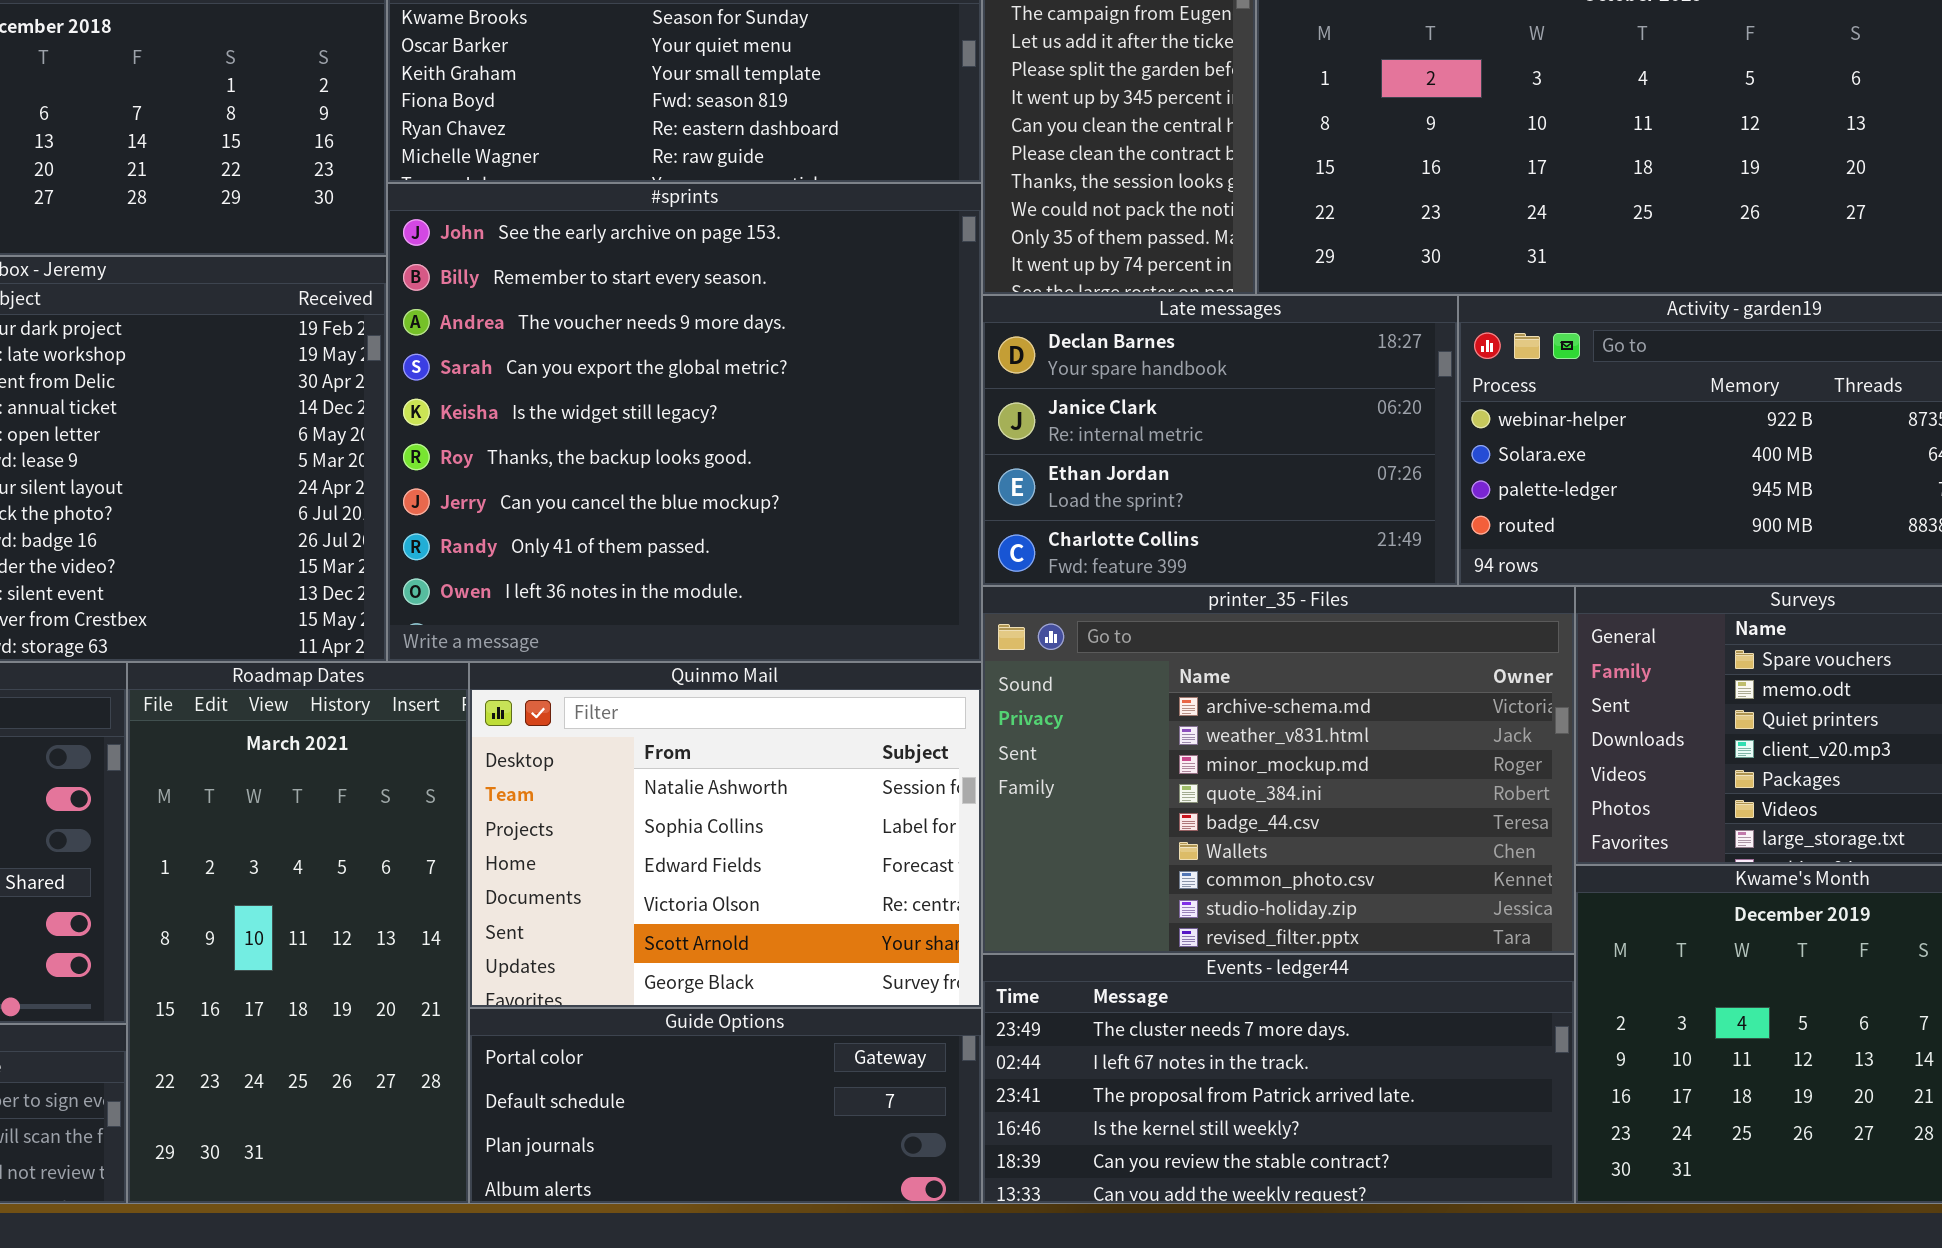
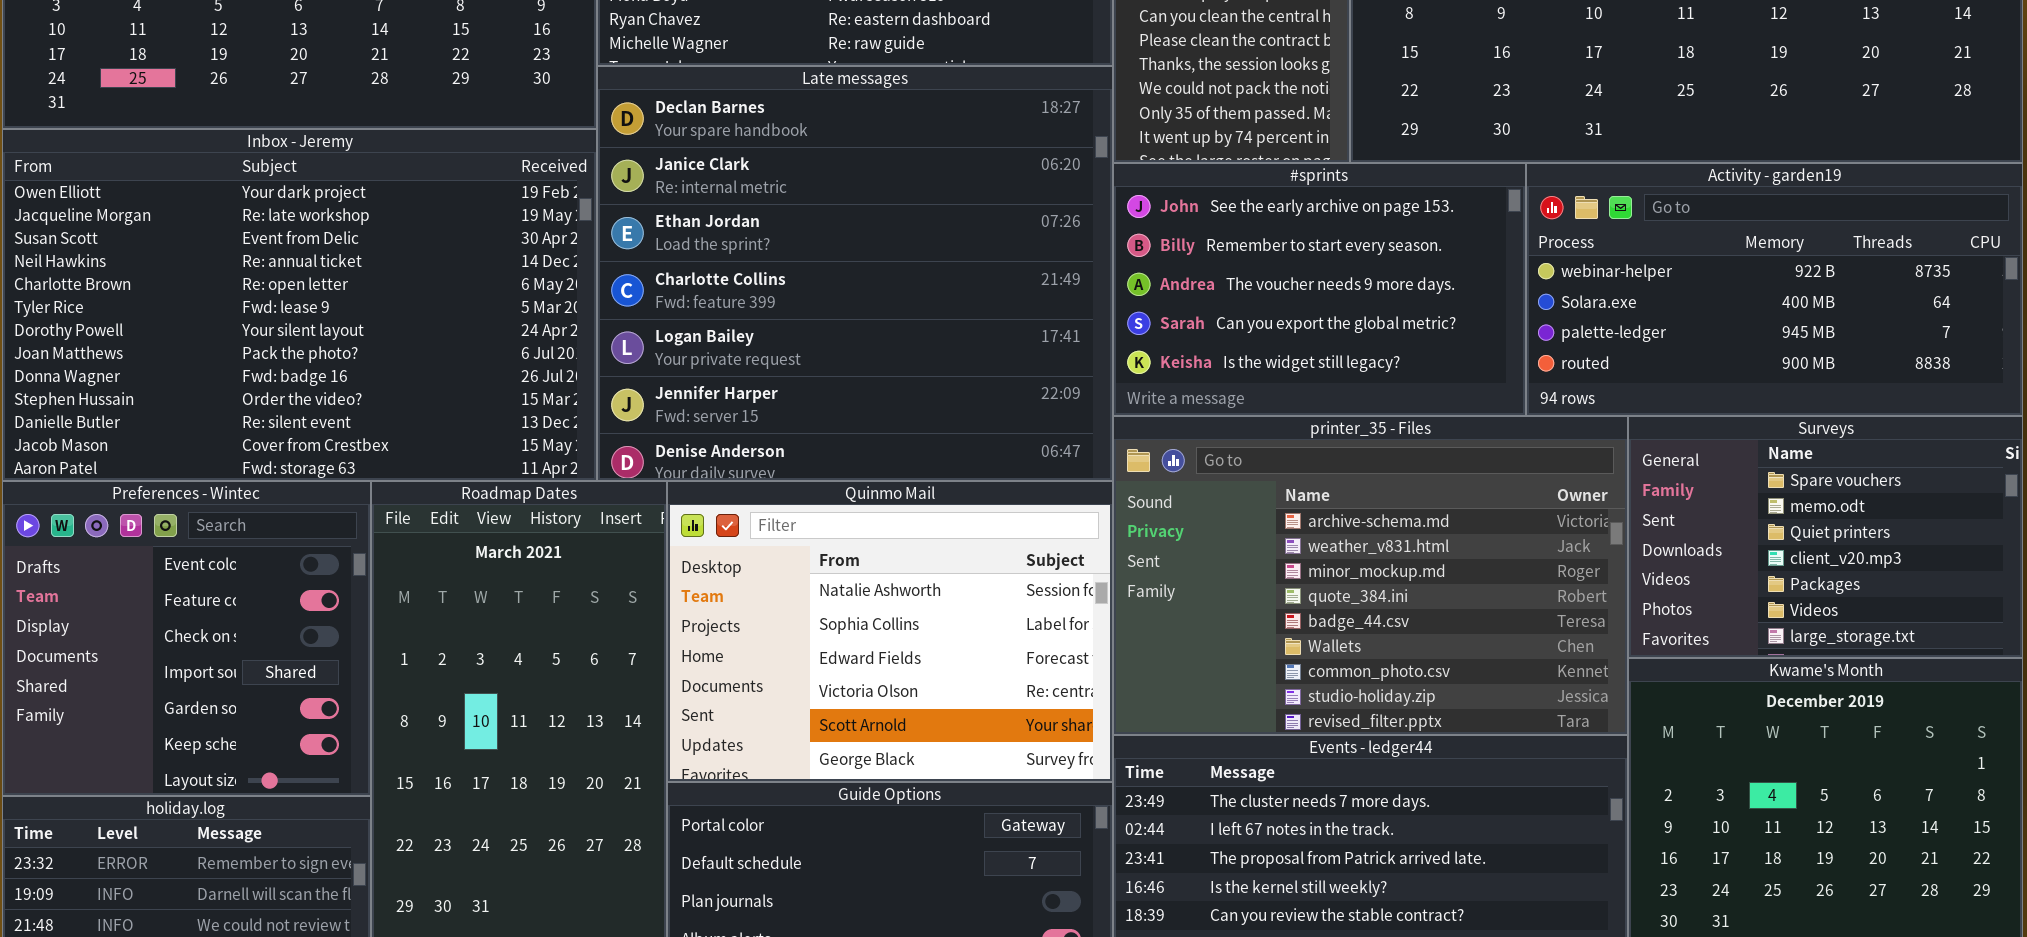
#sprints: [387,183,982,662] -> [1113,163,1526,416], moved, resized
Late messages: [982,295,1458,586] -> [597,66,1113,481], moved, resized

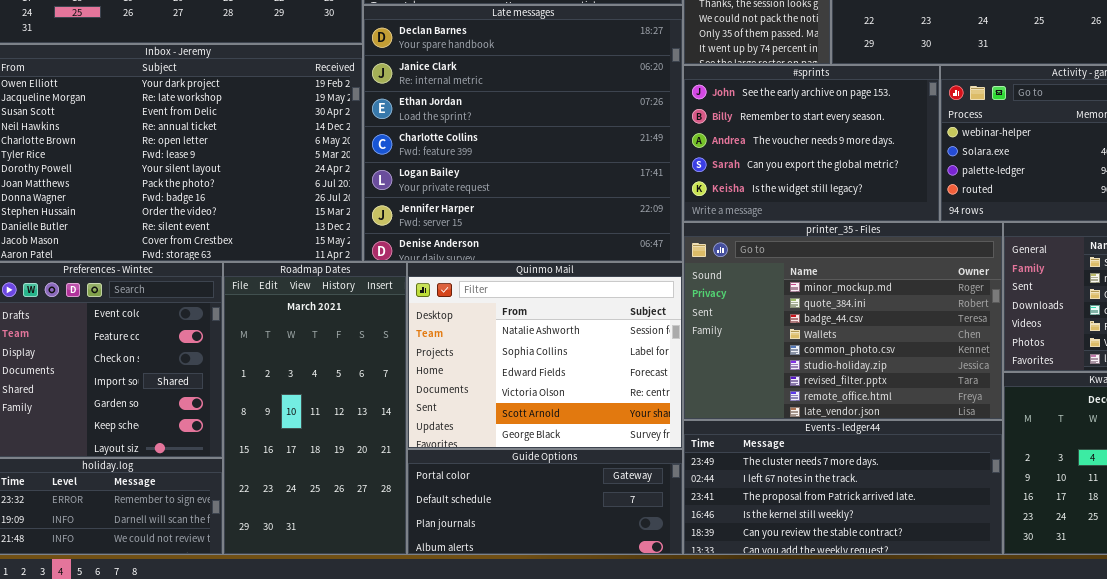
printer_35 - Files: [1113,416,1628,735] -> [683,222,1003,420], scrolled down 2 rows

